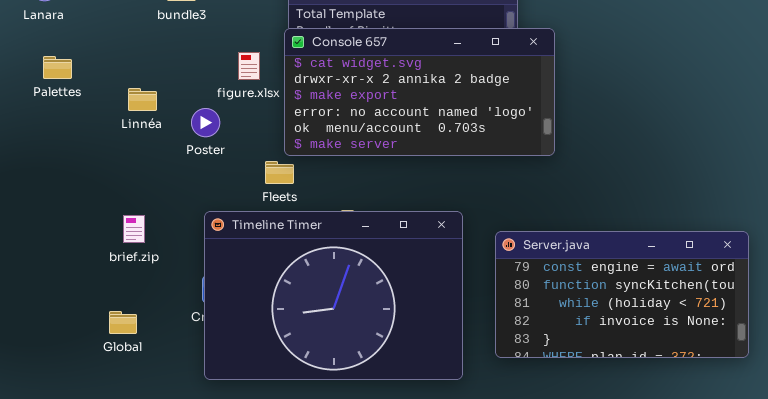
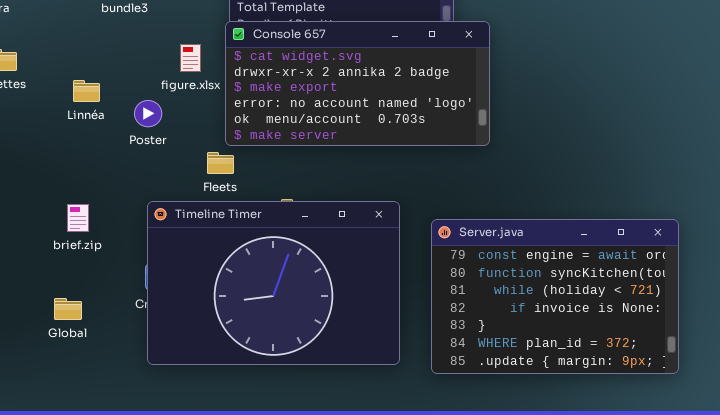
Server.java: [495,231,749,358] -> [431,219,679,374], resized

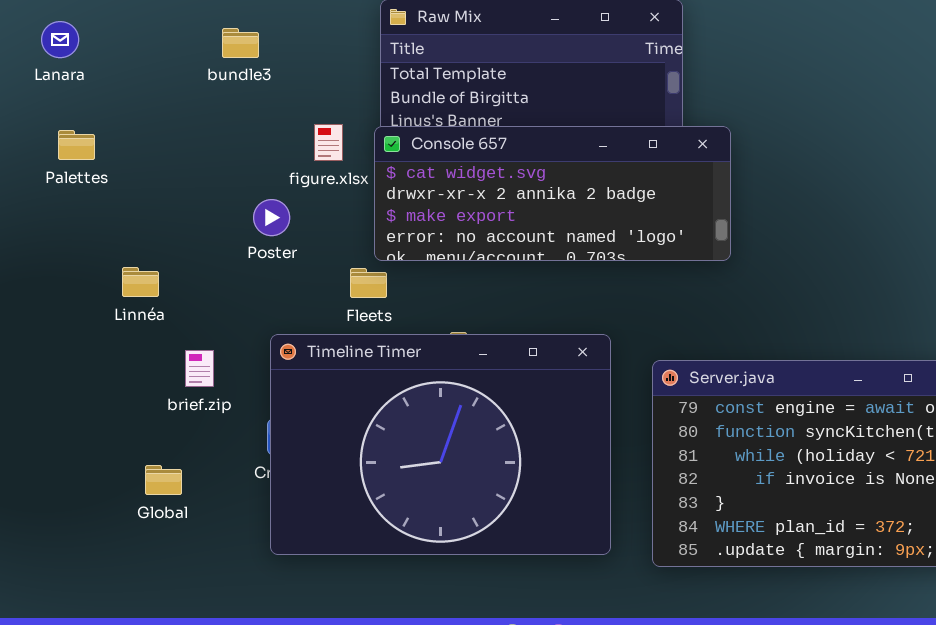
Console 657: [225,21,490,146] -> [374,126,731,261], resized
Linnéa: [73,80,100,102] -> [122,267,159,297], moved
brief.zip: [67,204,89,232] -> [185,350,214,387], moved

